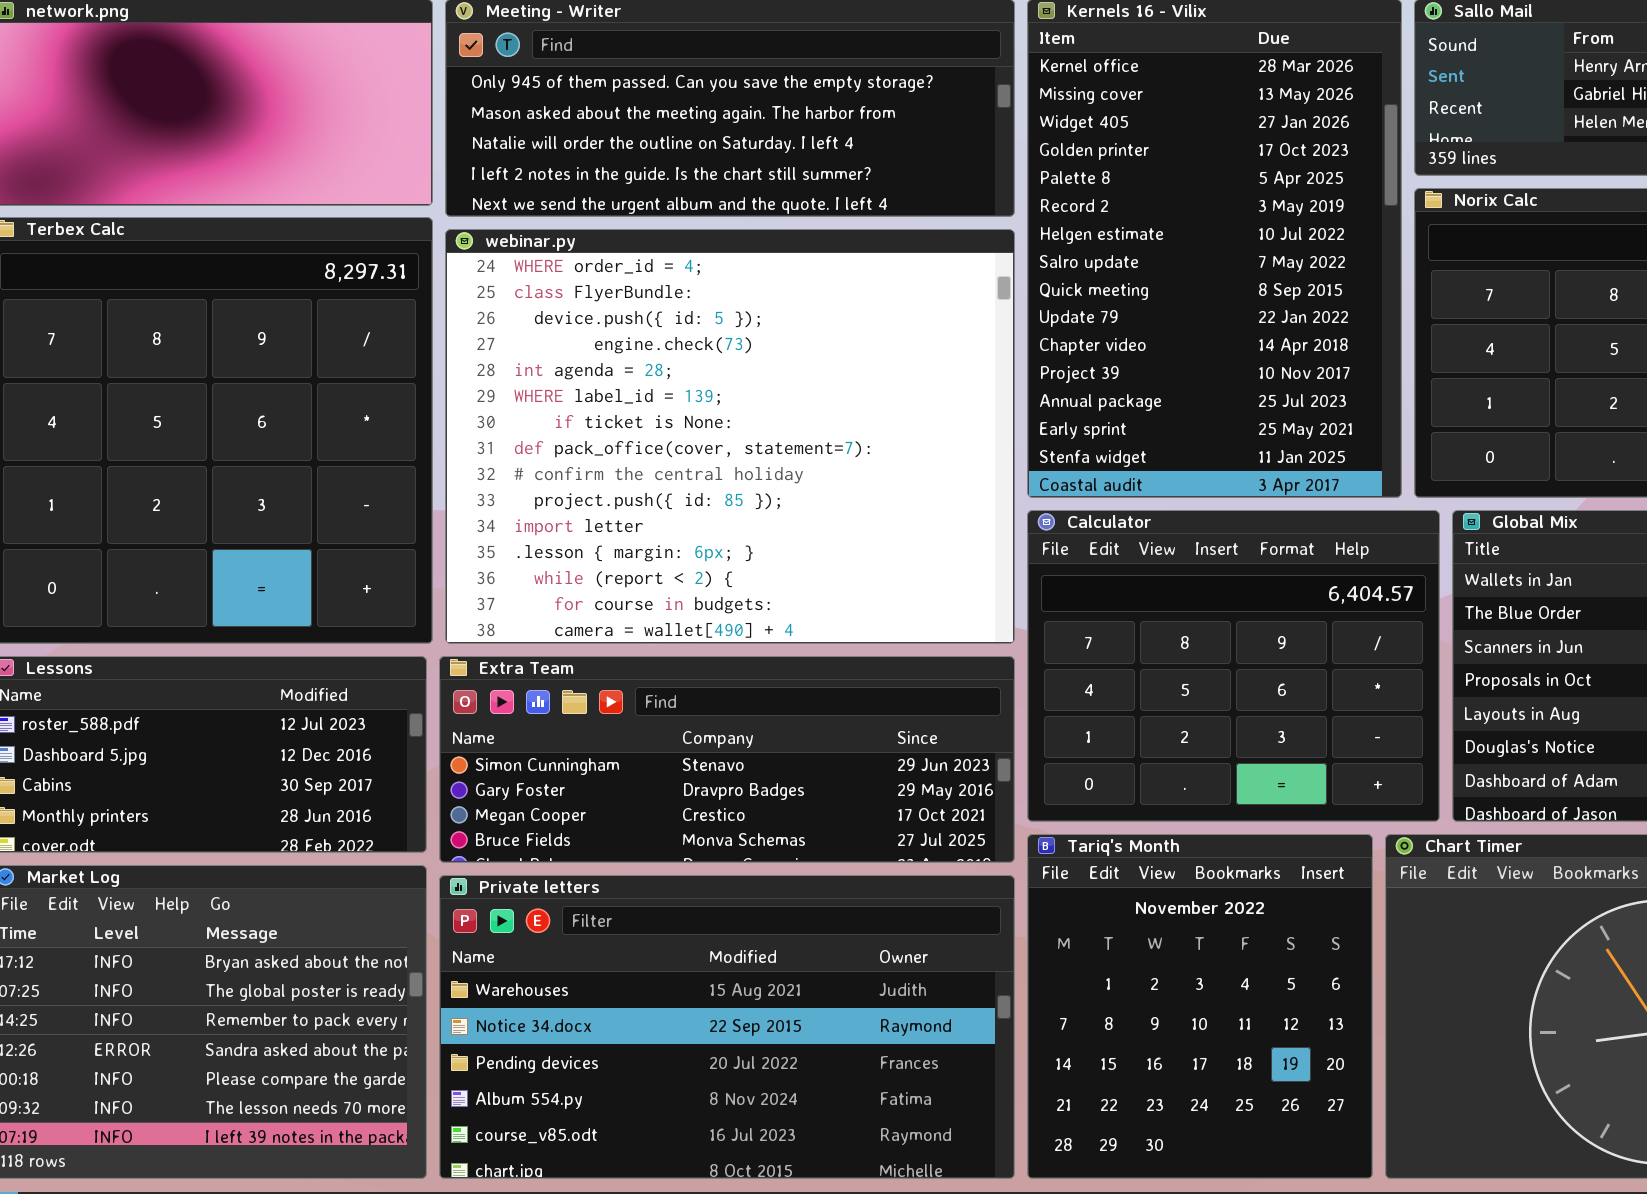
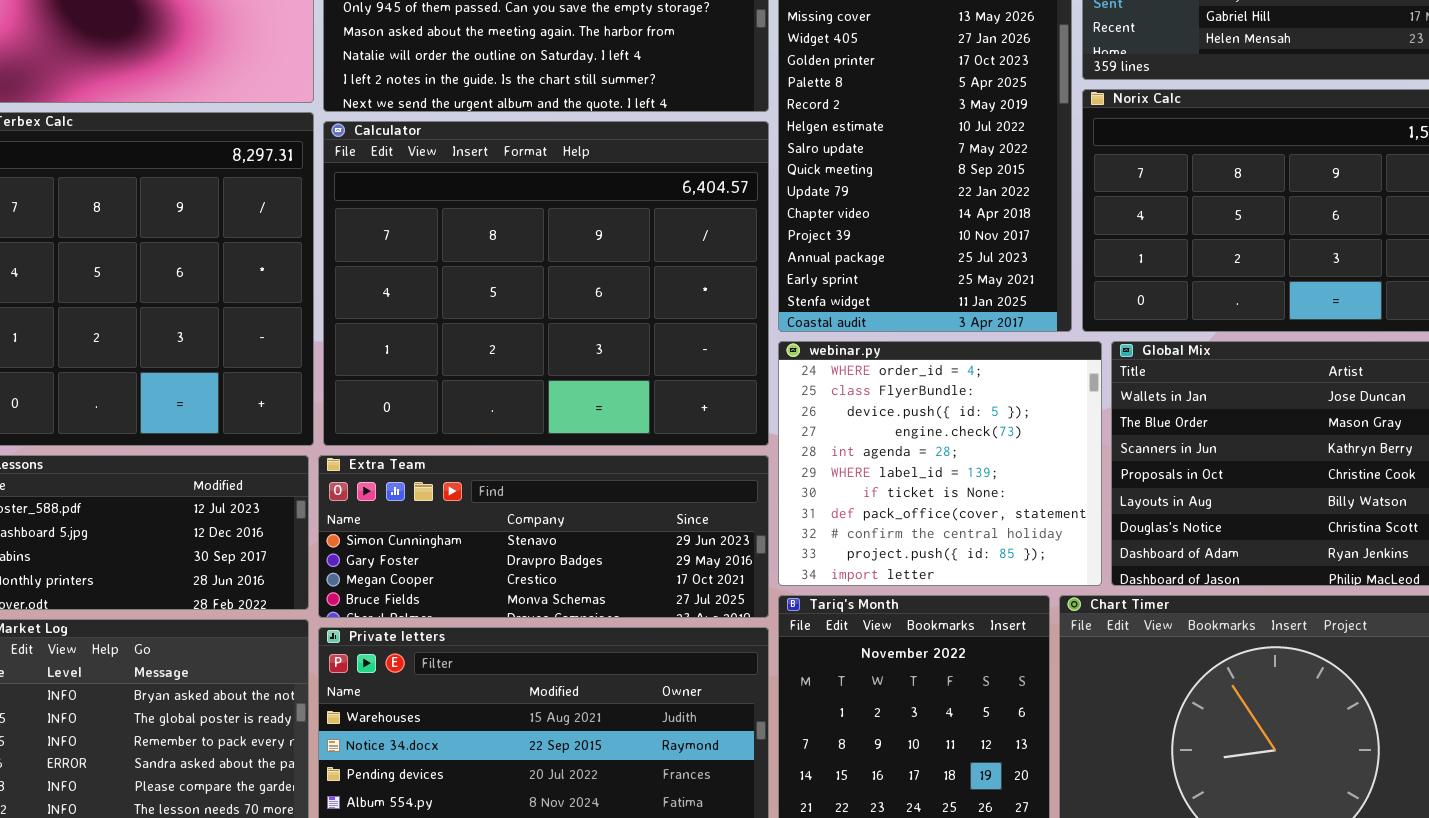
webinar.py: [445,229,1015,644] -> [778,341,1102,586], moved, resized
Calculator: [1027,510,1440,822] -> [323,121,769,446], moved, resized

